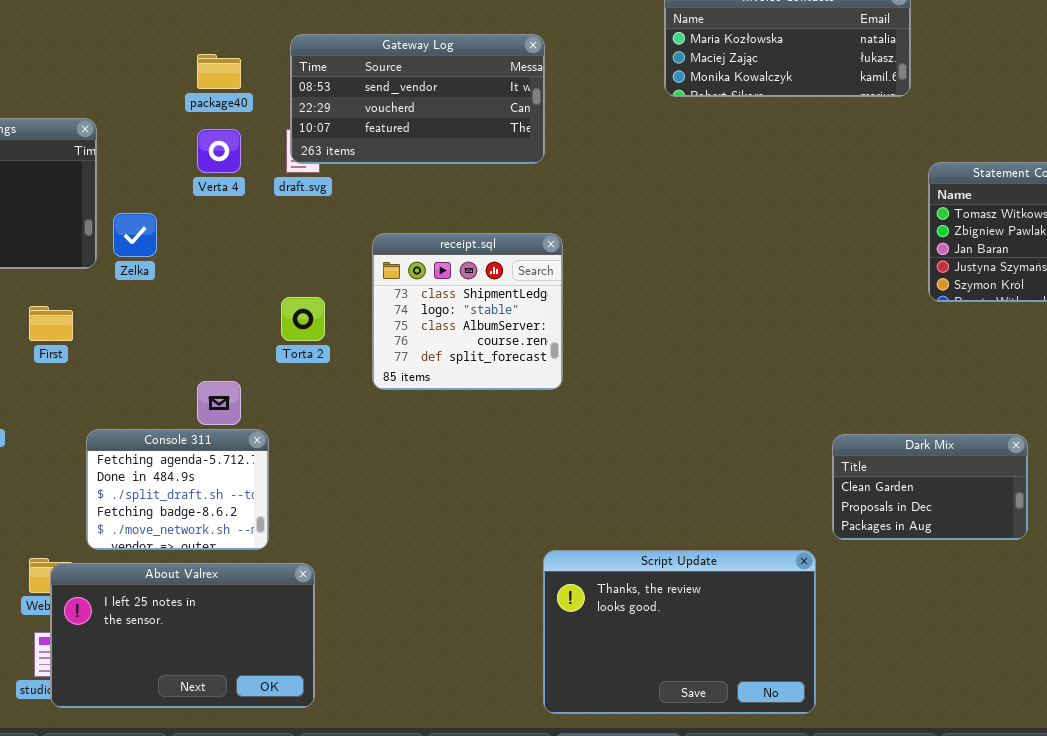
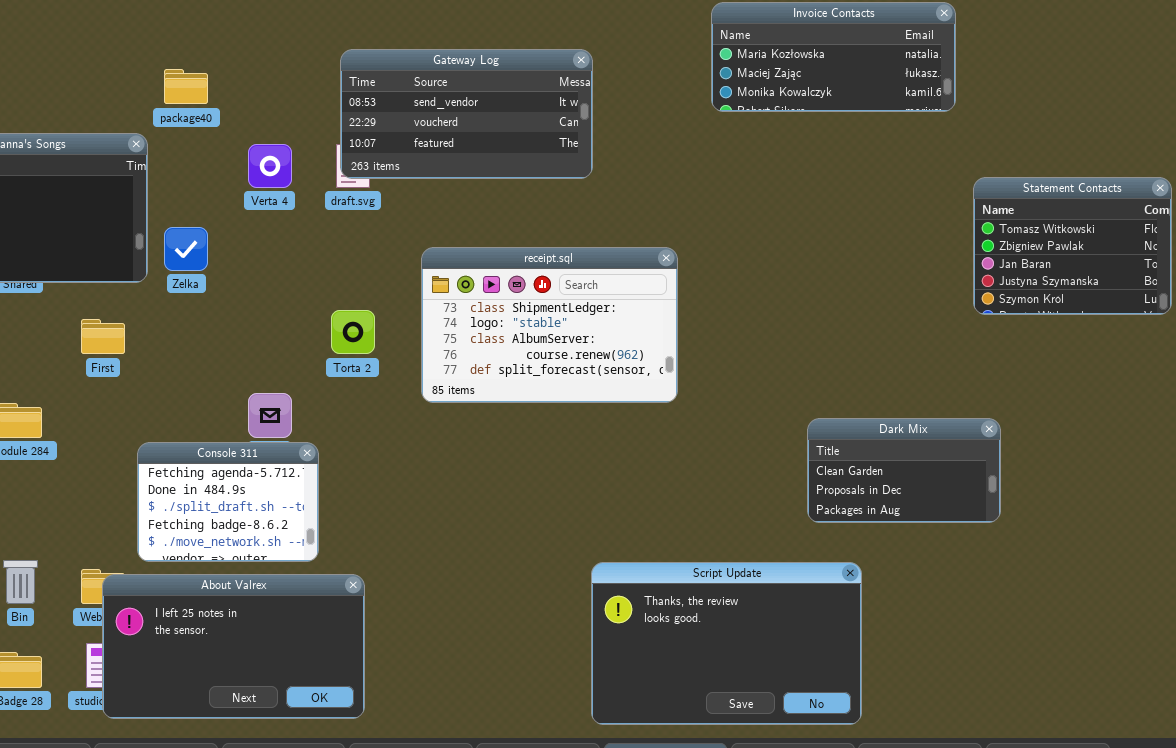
package40: [197,54,241,89] -> [164,69,208,104], moved
receipt.sql: [372,233,563,390] -> [421,247,678,403], resized
Dark Mix: [832,434,1028,540] -> [807,418,1001,523], moved

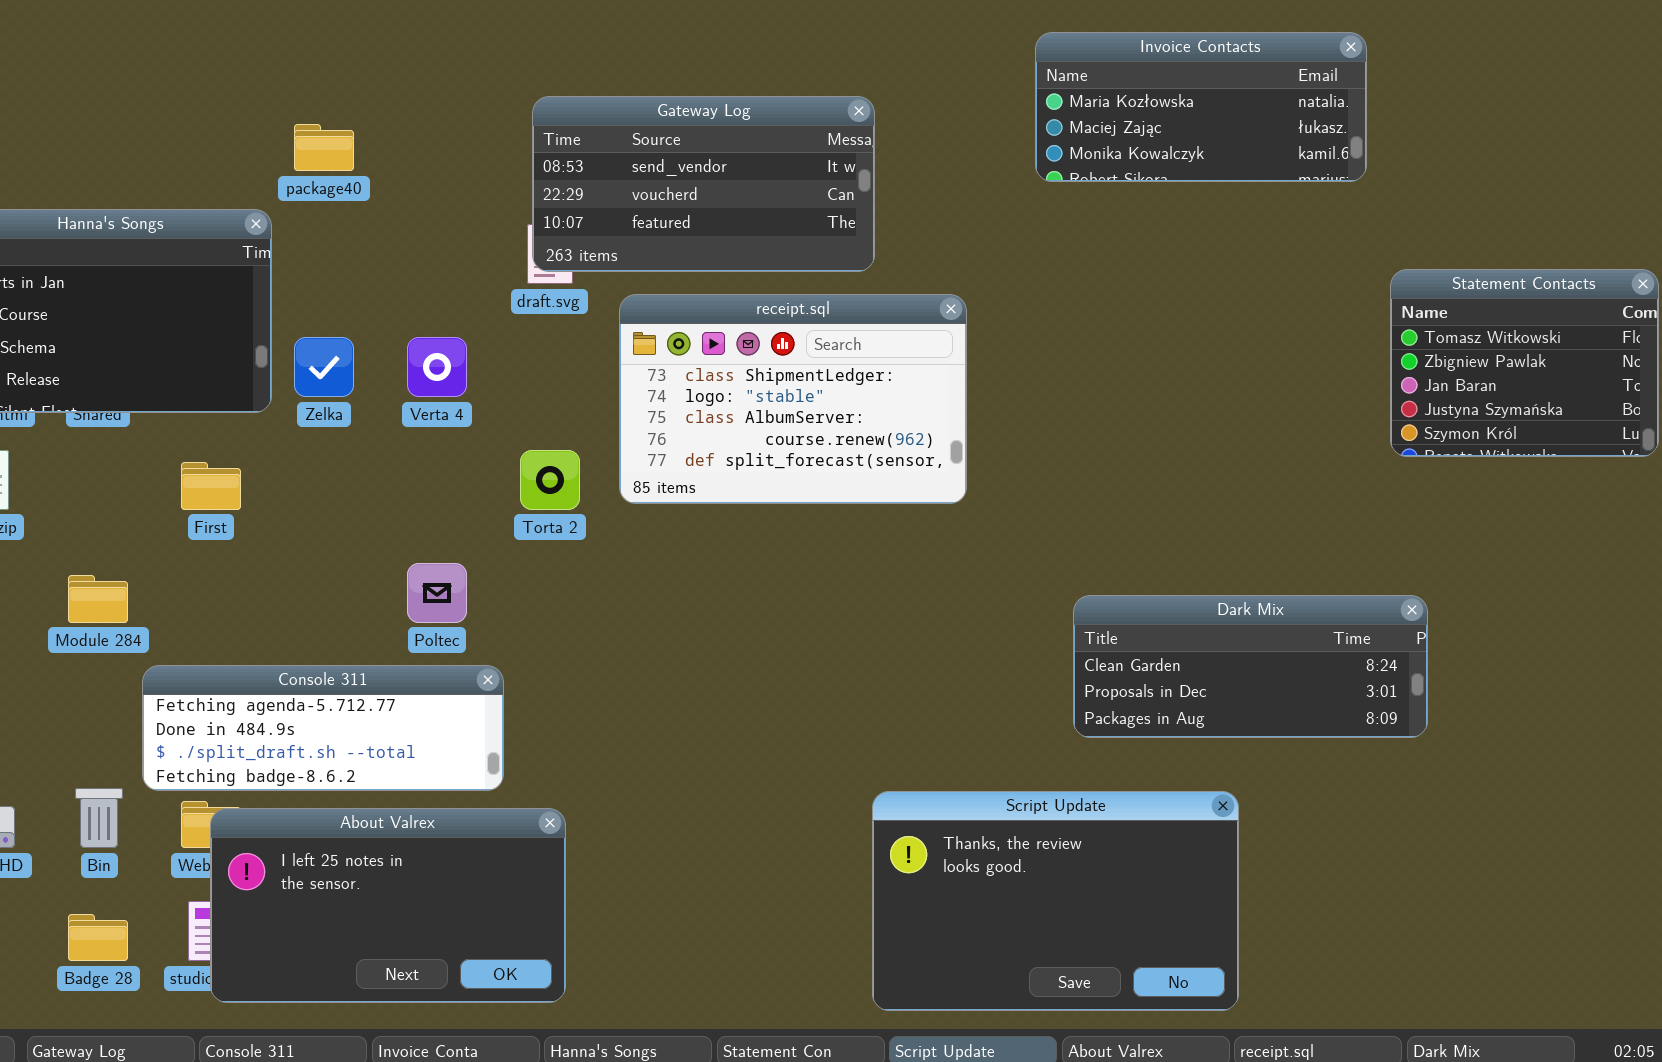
Verta 4: [248,144,292,188] -> [407,337,467,397], moved
receipt.sql: [421,247,678,403] -> [619,294,967,504], moved
Dark Mix: [807,418,1001,523] -> [1073,595,1428,738], resized
Console 311: [137,442,319,562] -> [142,665,504,791], resized

